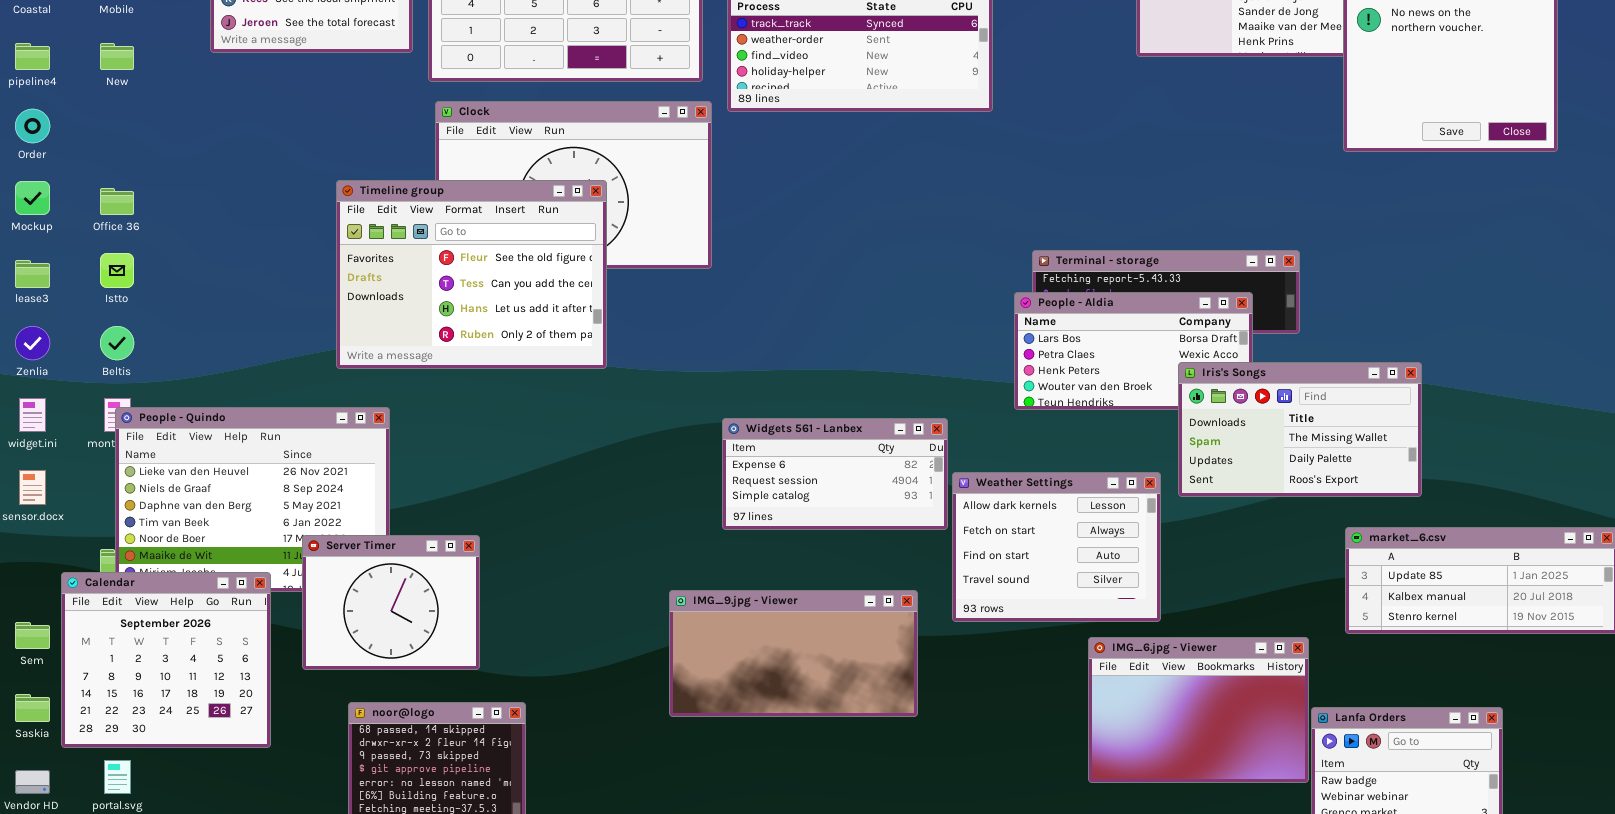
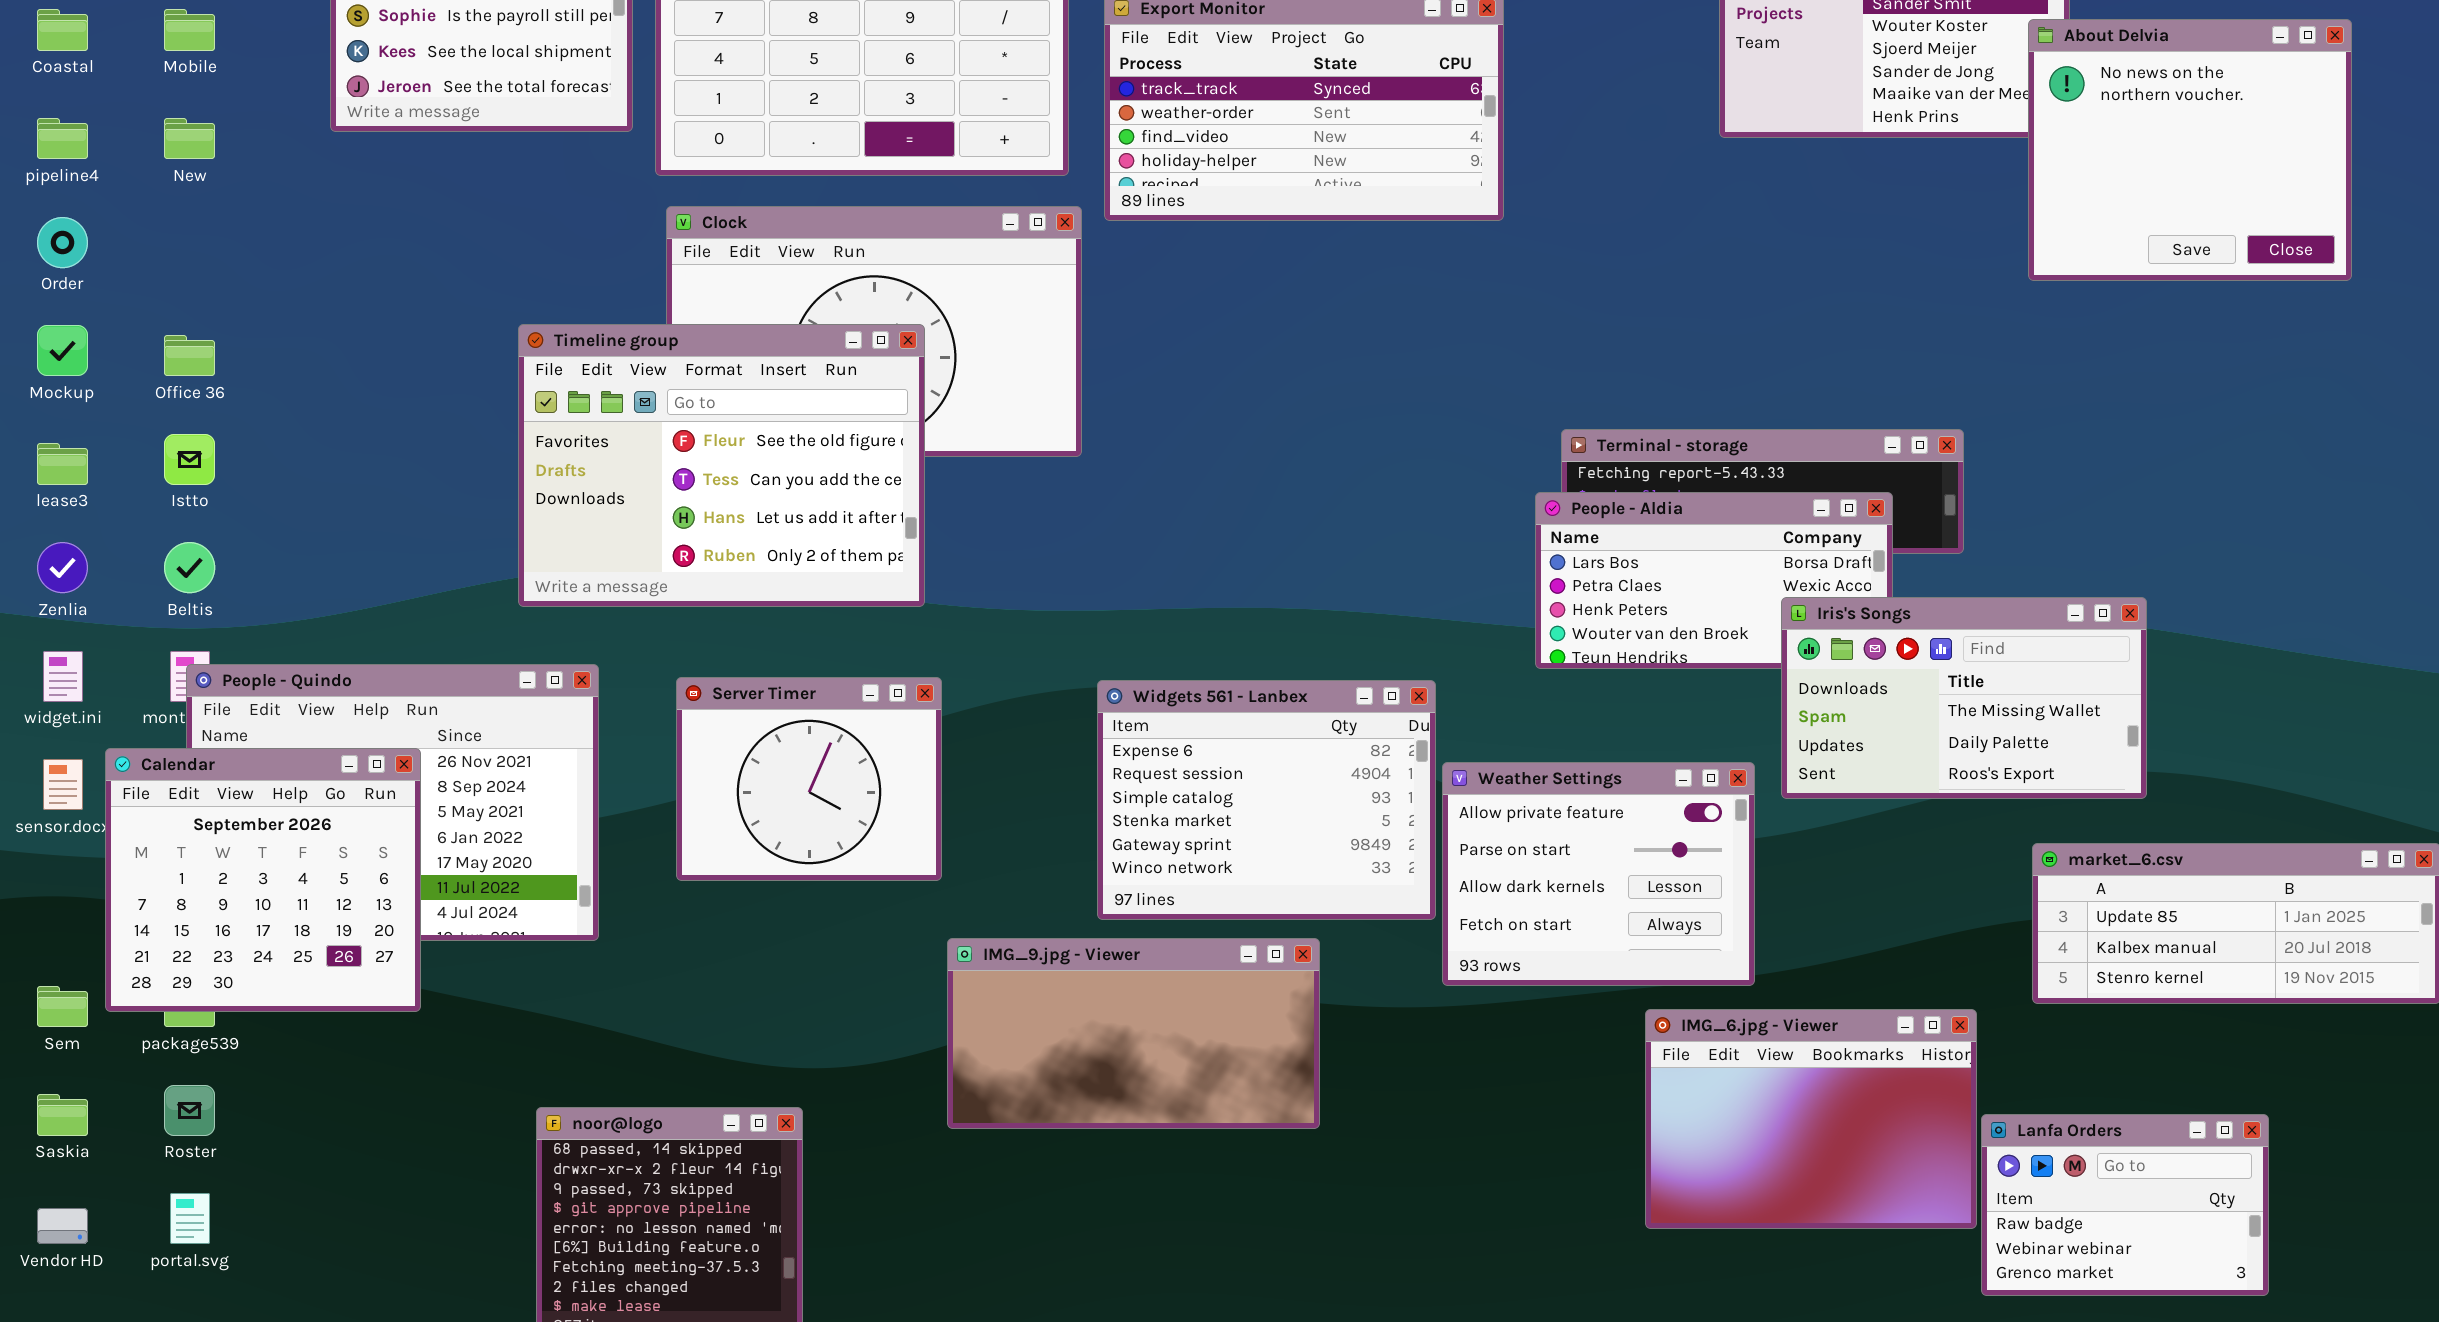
Widgets 561 - Lanbex: [722,418,948,530] -> [1097,680,1436,920], resized
Weather Settings: [952,472,1161,622] -> [1442,762,1755,986], scrolled up 2 rows
Server Timer: [302,535,480,670] -> [676,677,942,881], moved
Calendar: [61,572,271,748] -> [105,748,421,1012], moved
IMG_9.jpg - Viewer: [669,590,918,717] -> [947,938,1320,1129], moved

